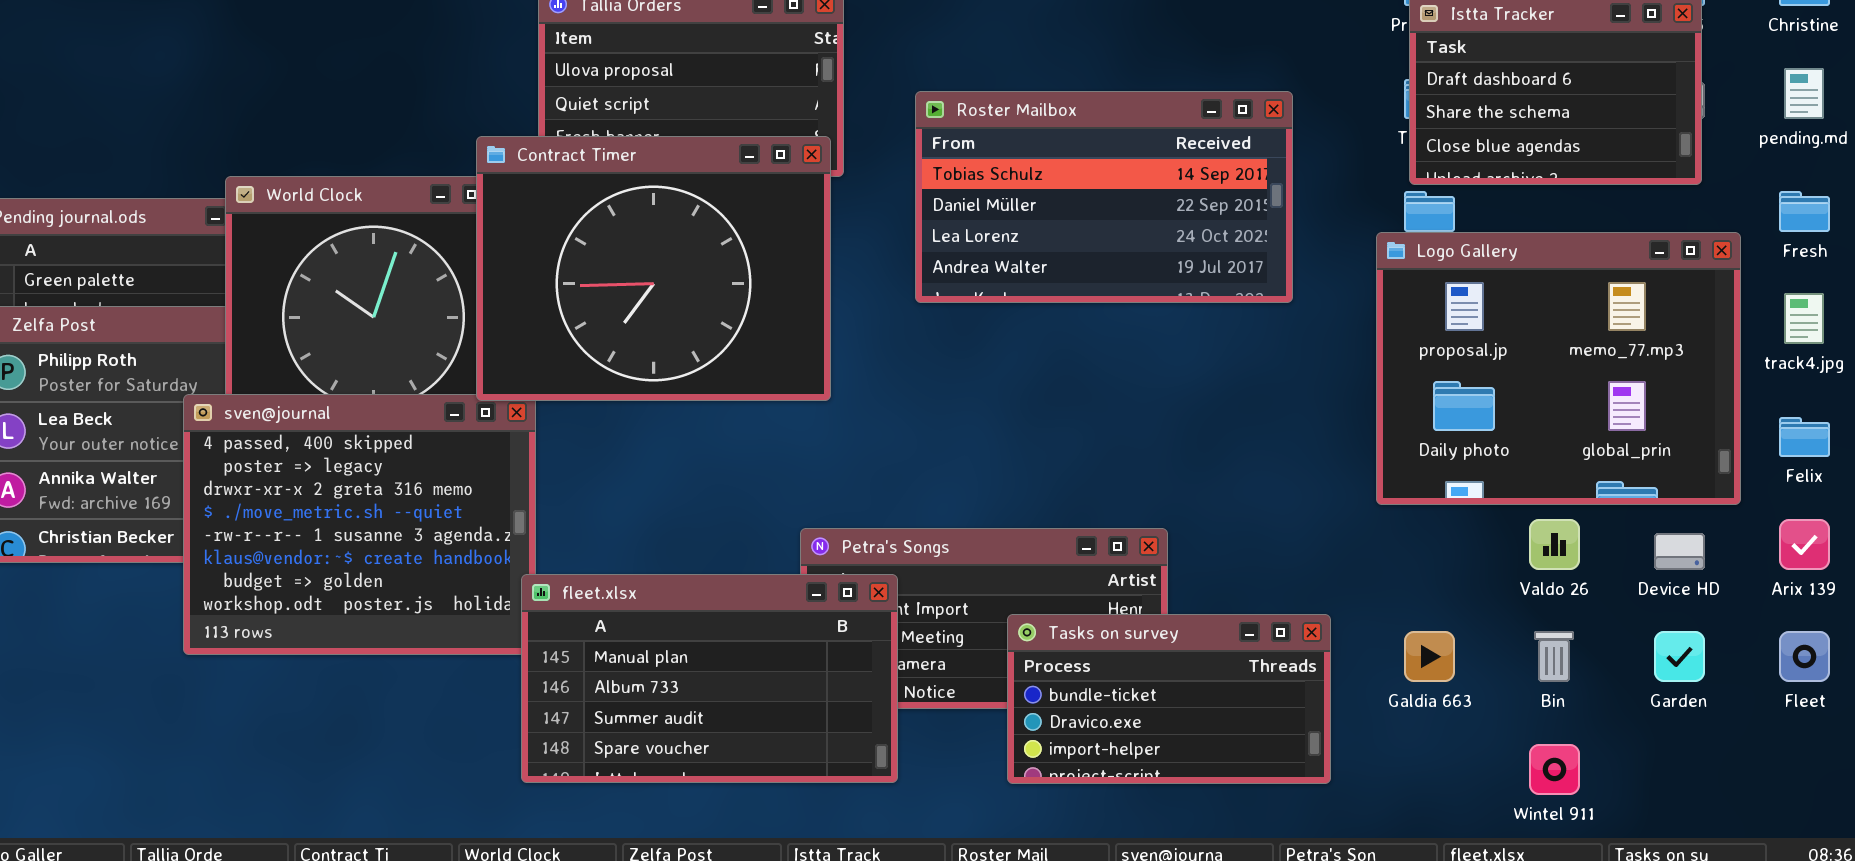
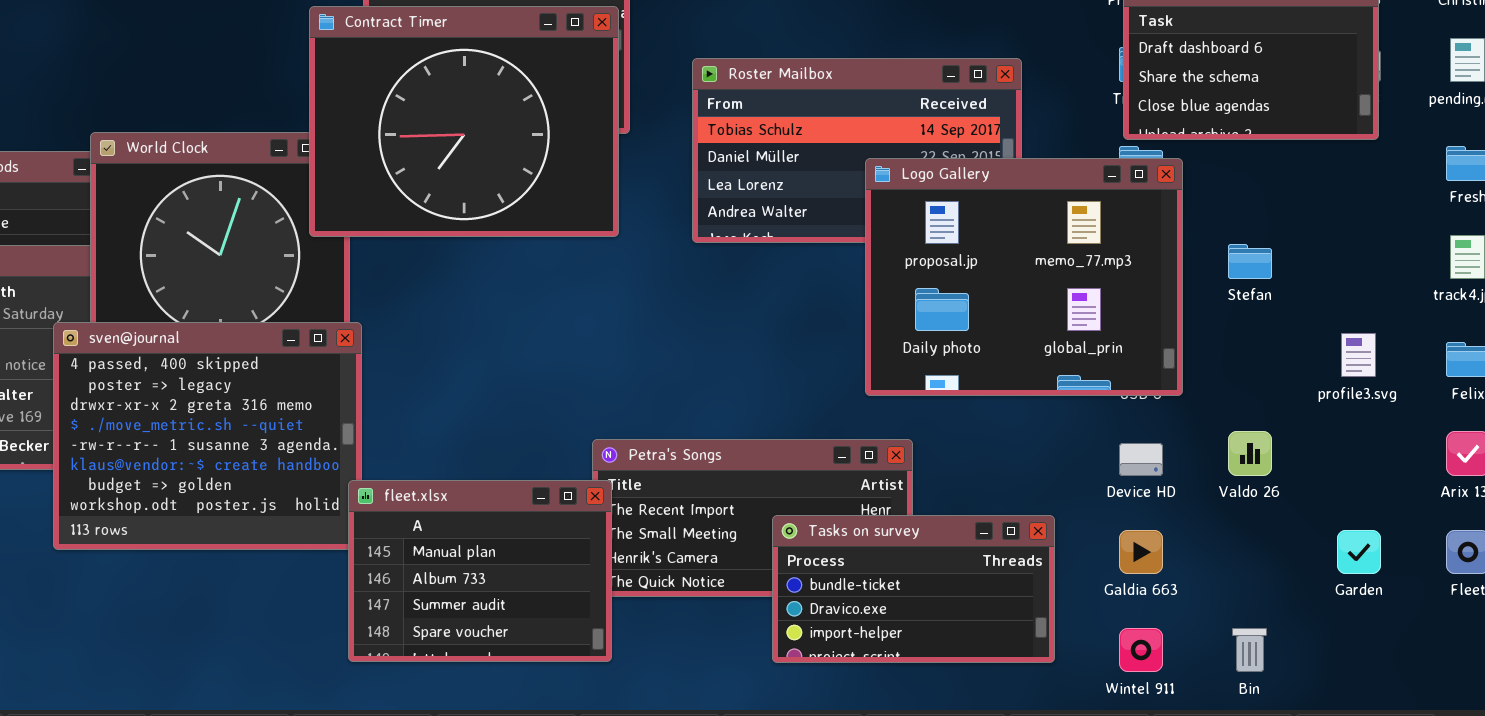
Contract Timer: [476,136,831,401] -> [309,6,619,237], moved
Logo Gallery: [1376,232,1741,505] -> [865,158,1183,396], moved
Device HD: [1654,533,1705,570] -> [1119,443,1163,476], moved
fleet.xlsx: [521,574,898,783] -> [348,480,612,662], resized
Bin: [1534,631,1574,682] -> [1232,628,1267,672], moved
Wintel 911: [1529,744,1580,795] -> [1119,628,1163,672], moved

